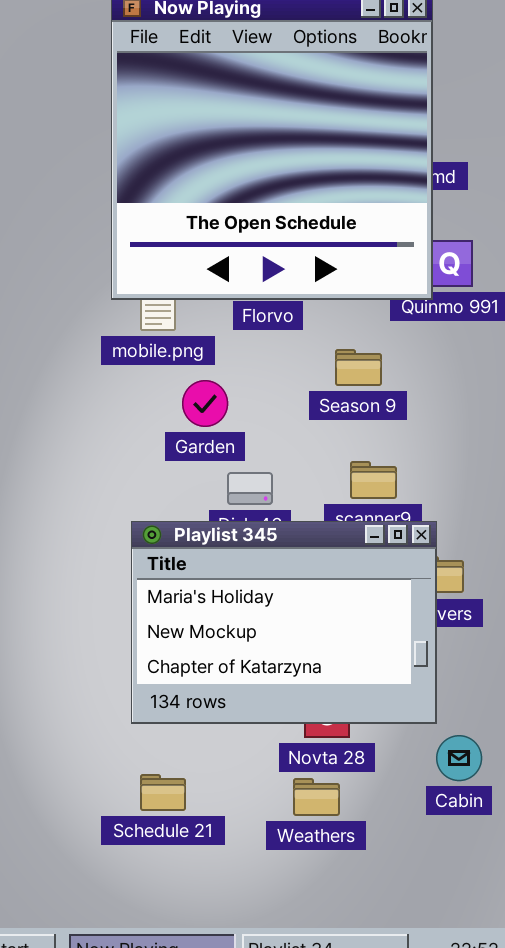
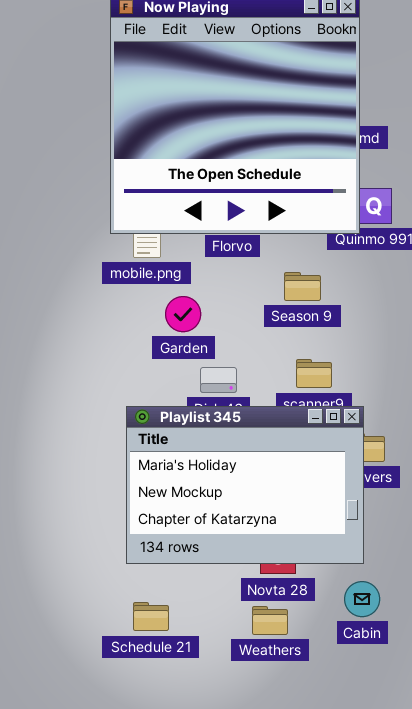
Cabin: [436,735,482,781] -> [344,581,380,617], moved

